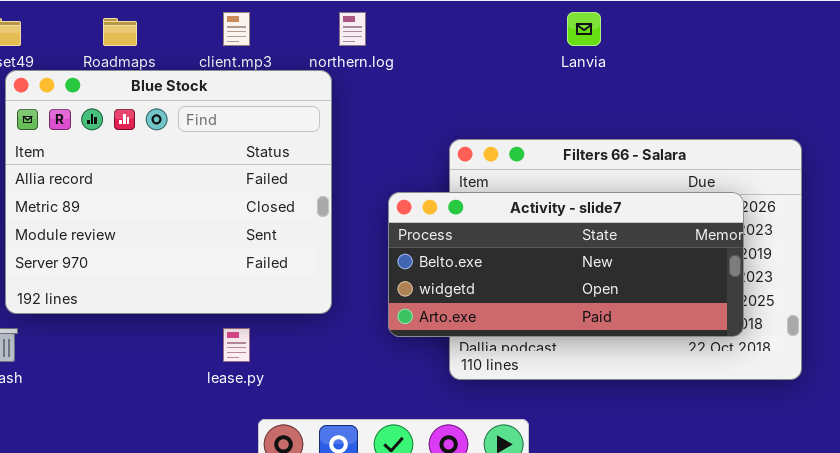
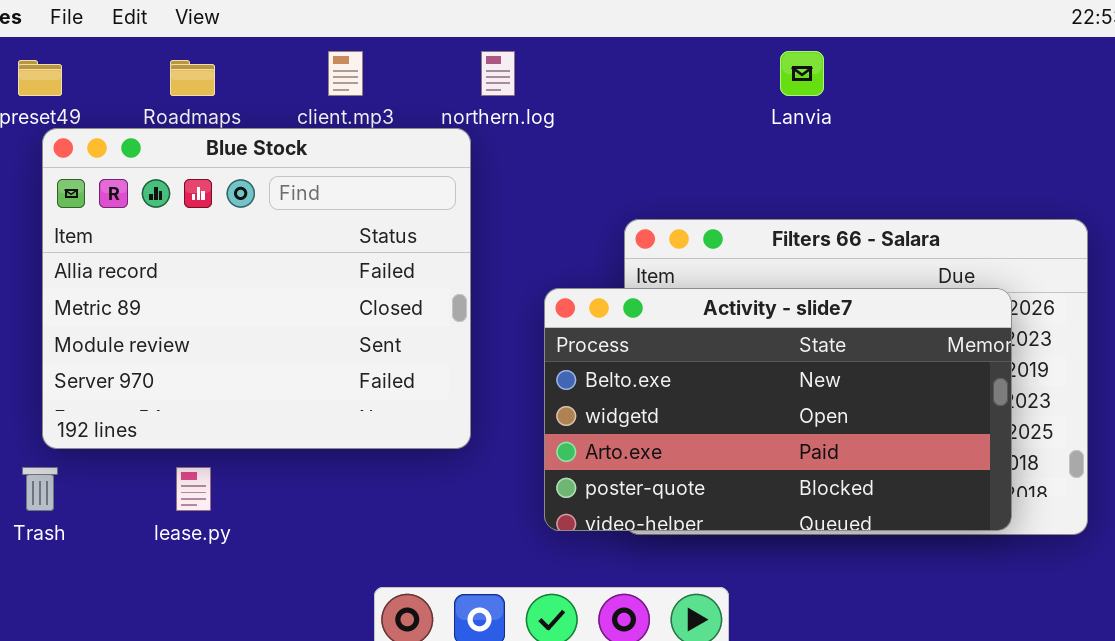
Activity - slide7: [388,192,744,337] -> [544,288,1012,531], resized
lease.py: [223,328,250,362] -> [176,467,211,511], moved

